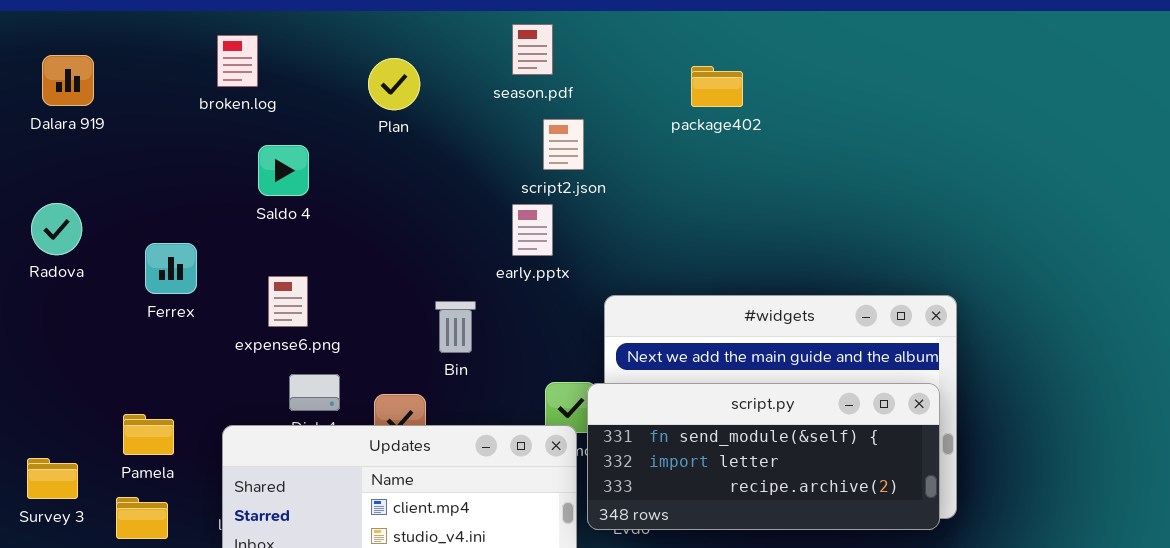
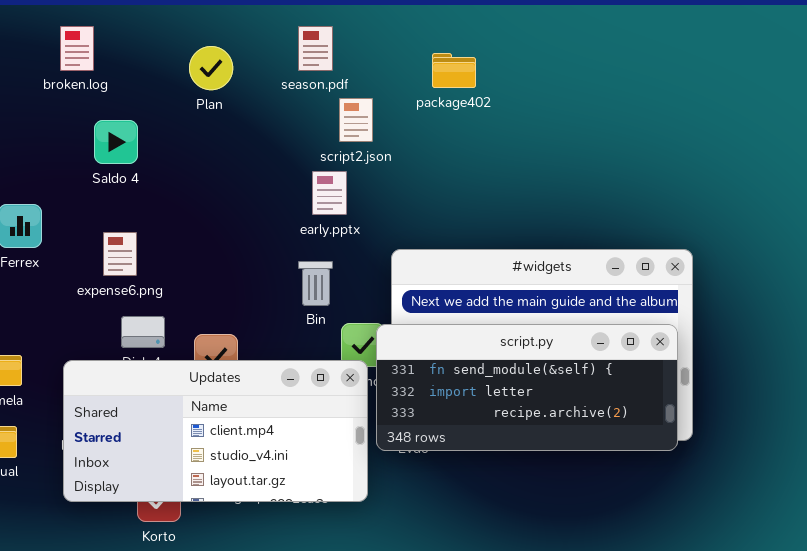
season.pdf: [512,24,553,75] -> [298,26,333,71], moved
package402: [691,66,743,107] -> [432,53,476,88], moved
Bin: [435,301,476,353] -> [298,261,333,306], moved

